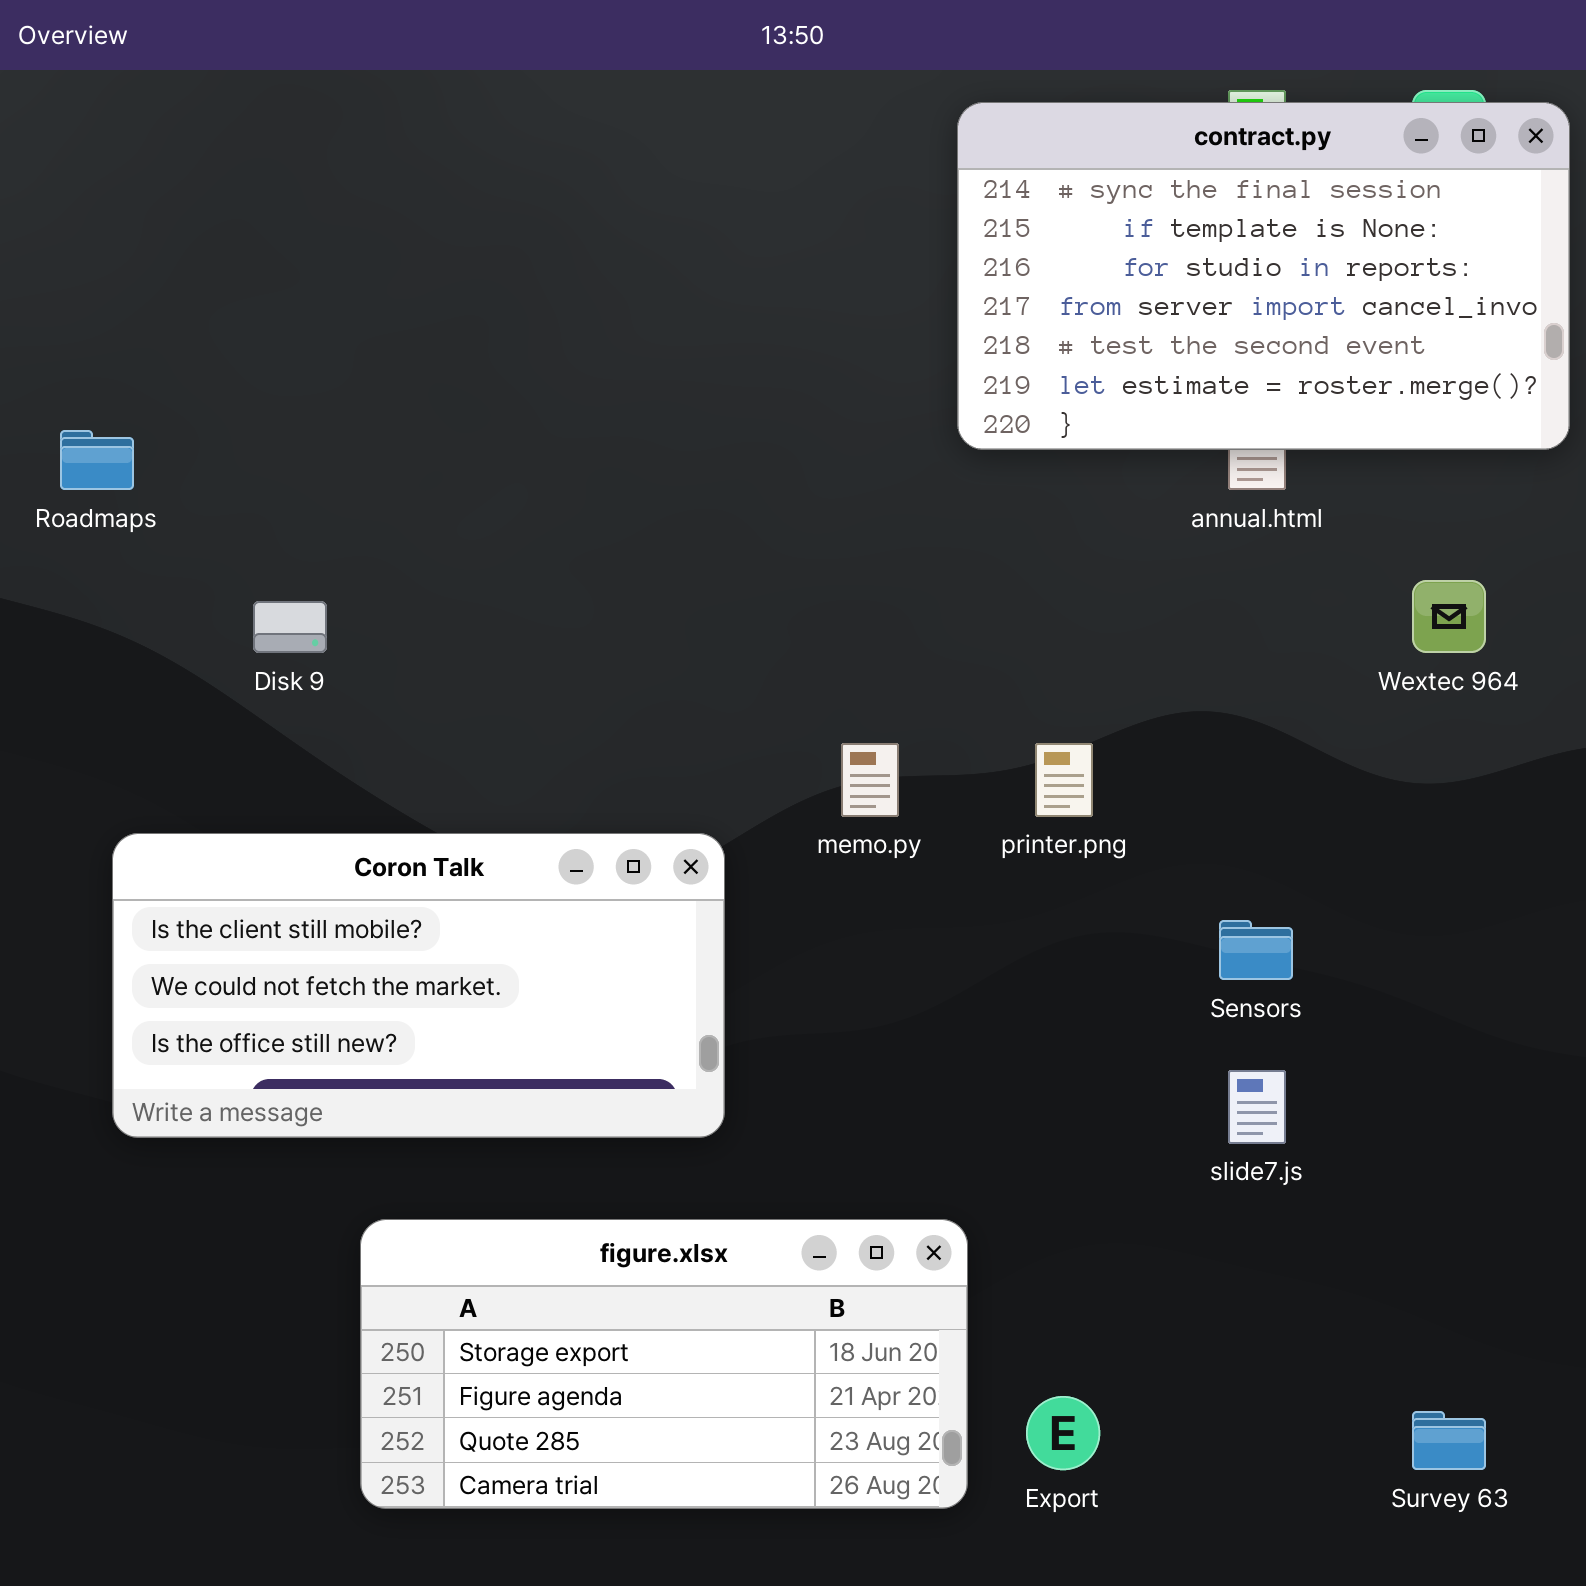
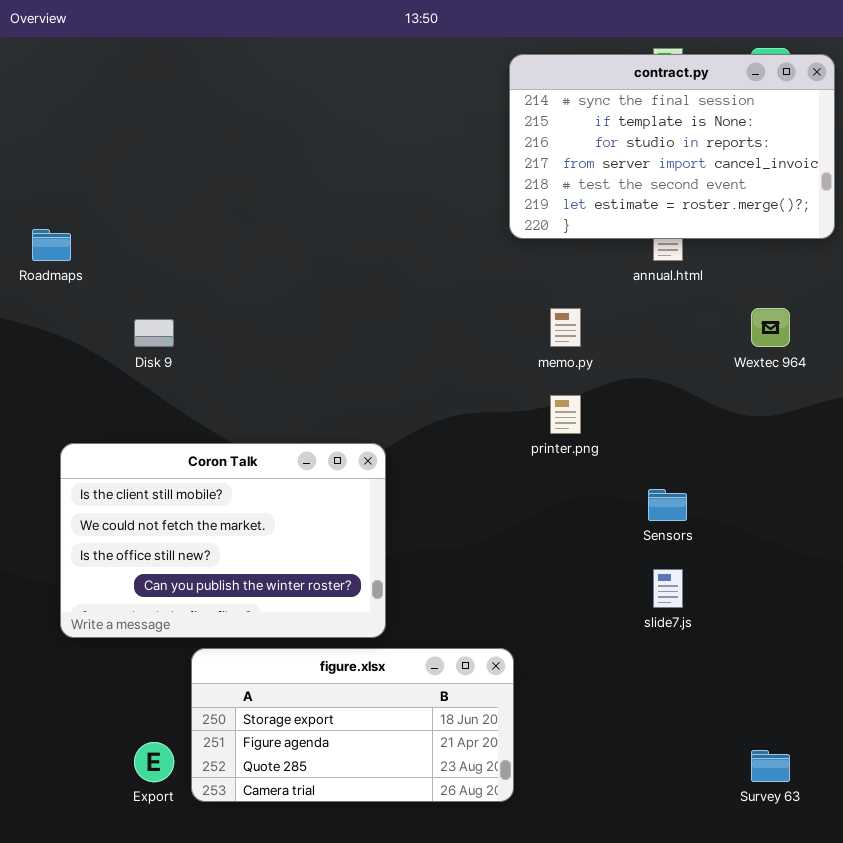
memo.py: [841,743,899,817] -> [550,308,581,347], moved
Coron Talk: [112,833,725,1138] -> [60,443,386,638], resized
Export: [1026,1396,1100,1470] -> [134,742,174,782], moved

